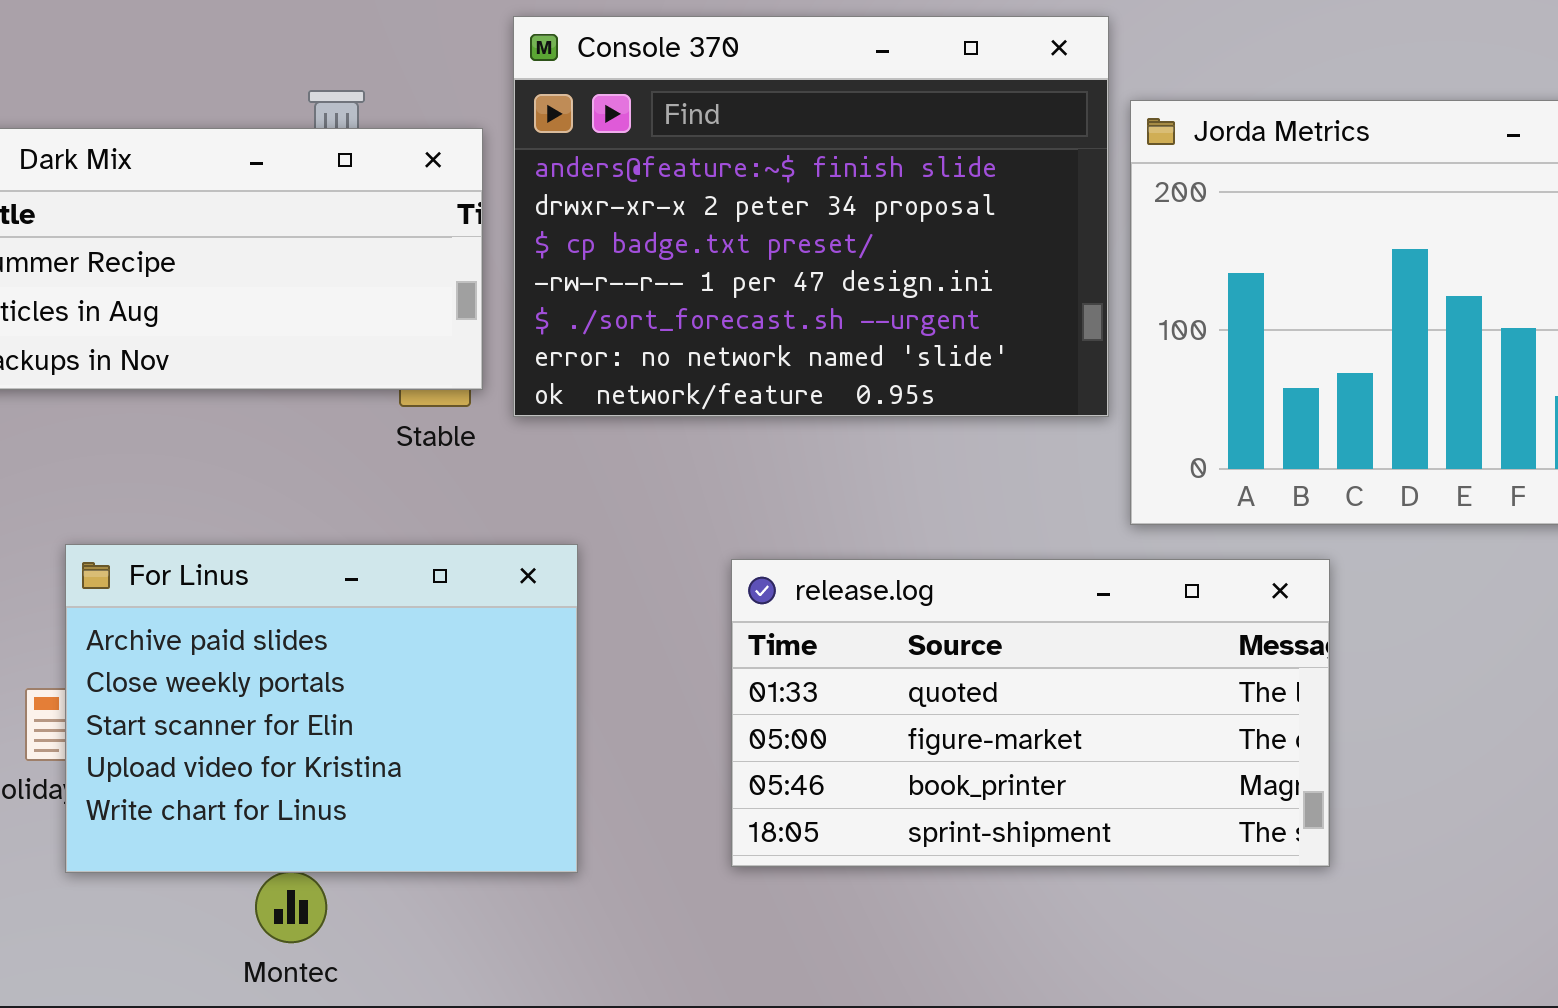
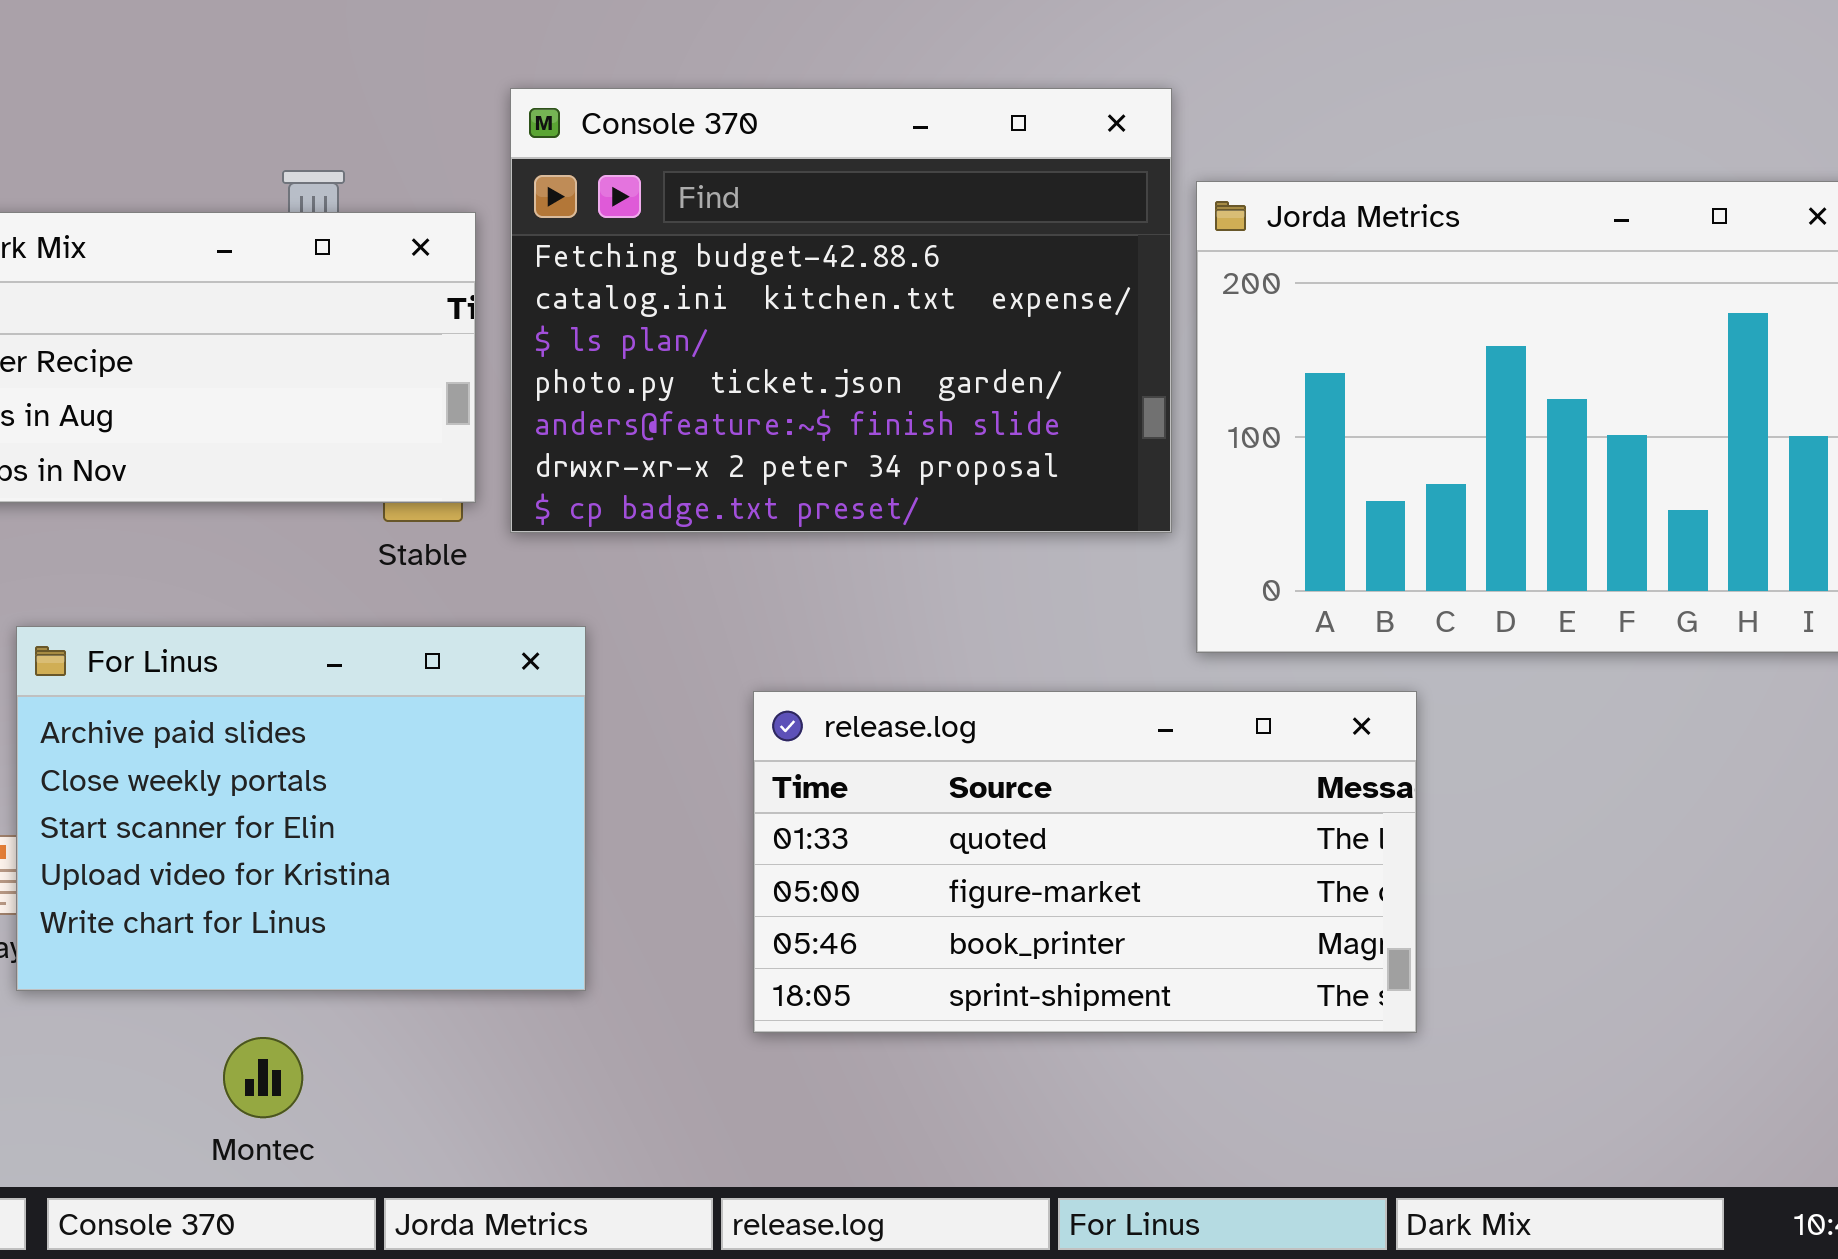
Console 370: [513,16,1109,417] -> [510,88,1172,533], scrolled up 4 rows
For Linus: [65,544,578,873] -> [16,626,586,991], moved

